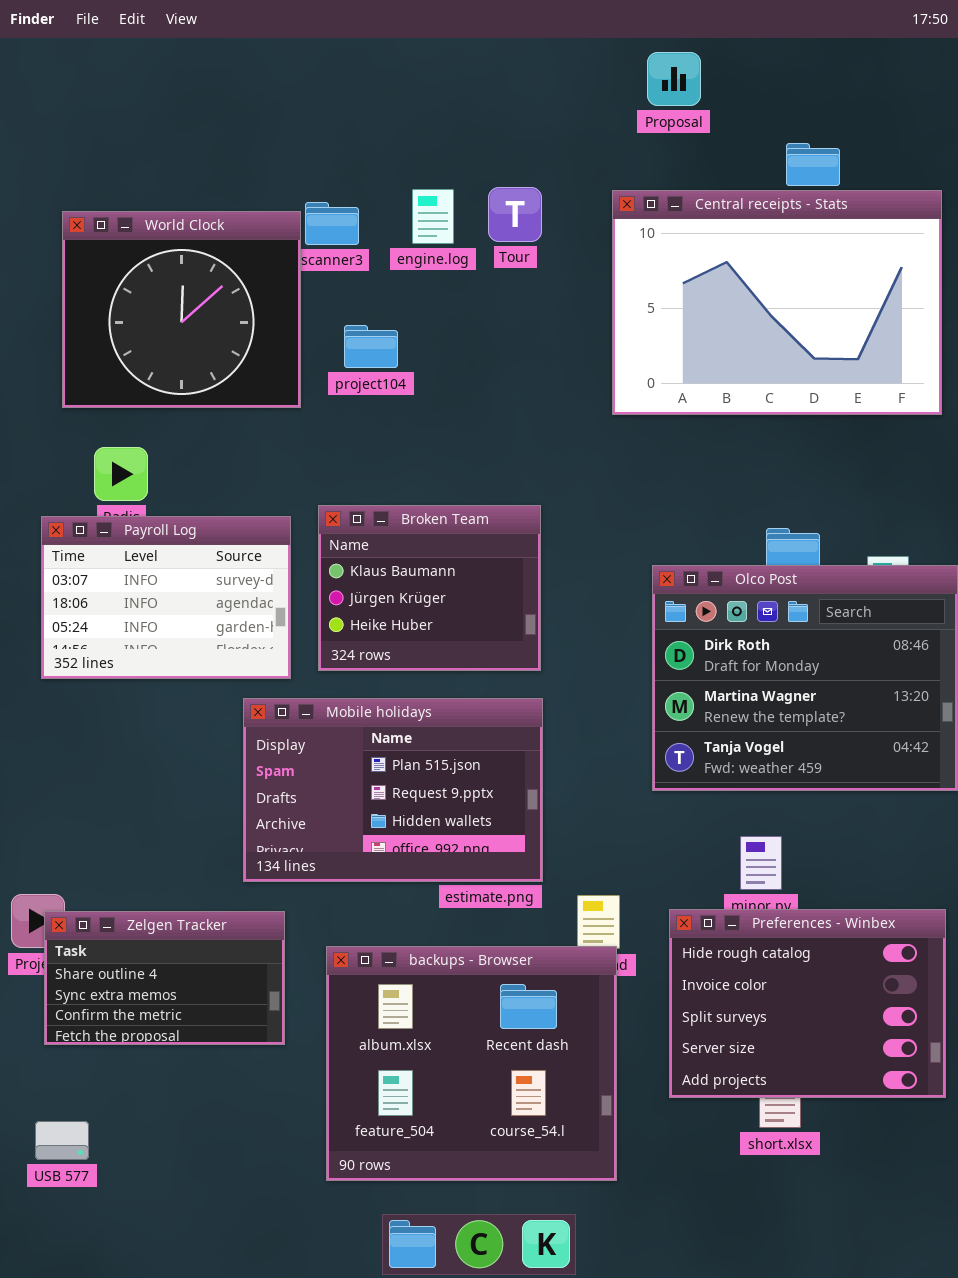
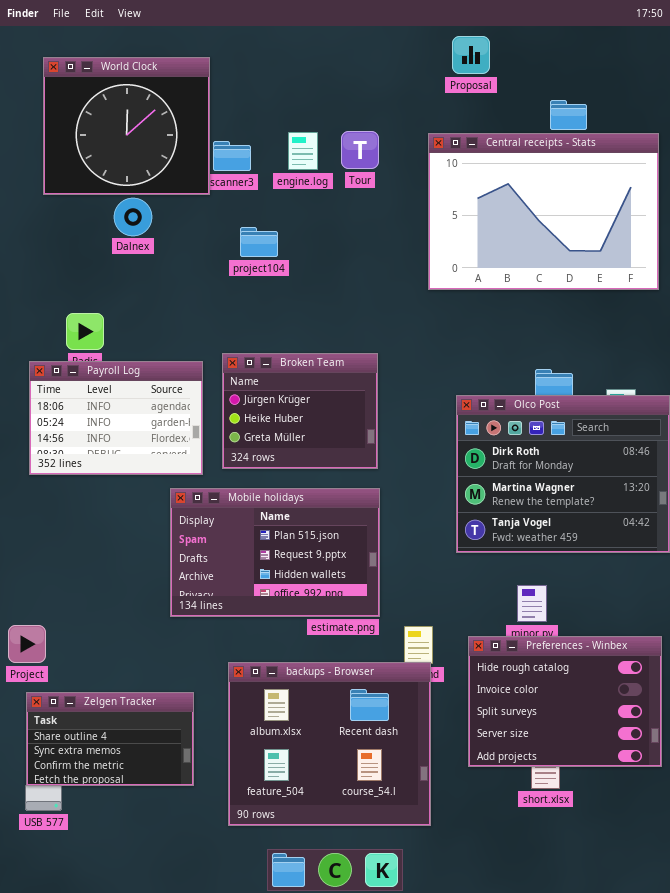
World Clock: [62,211,301,408] -> [43,57,210,195], moved
Broken Team: [318,505,541,671] -> [222,353,378,469], scrolled down 1 row
Payroll Log: [41,516,291,679] -> [29,361,203,475], scrolled down 1 row
Zelgen Tracker: [44,911,285,1045] -> [26,692,194,786], moved

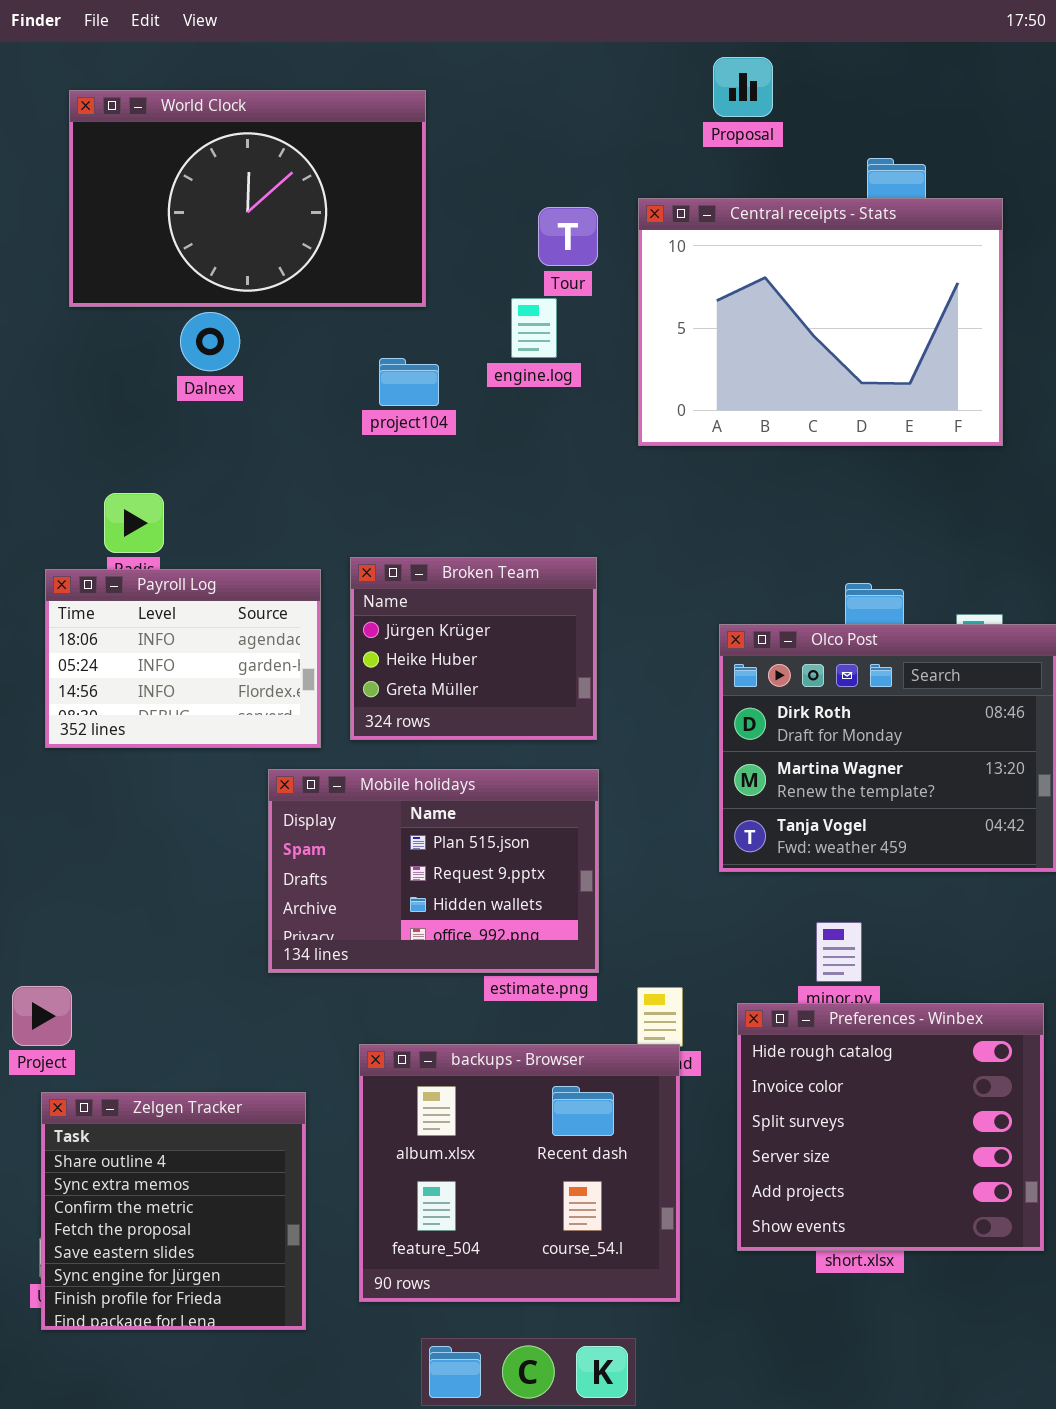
World Clock: [43,57,210,195] -> [69,90,426,307], resized
engine.log: [288,132,318,170] -> [511,298,557,358], moved
Central receipts - Stats: [428,133,659,290] -> [638,198,1003,446], moved
Preferences - Winbex: [468,636,662,767] -> [737,1003,1044,1251], resized
Zelgen Tracker: [26,692,194,786] -> [41,1092,306,1330], resized

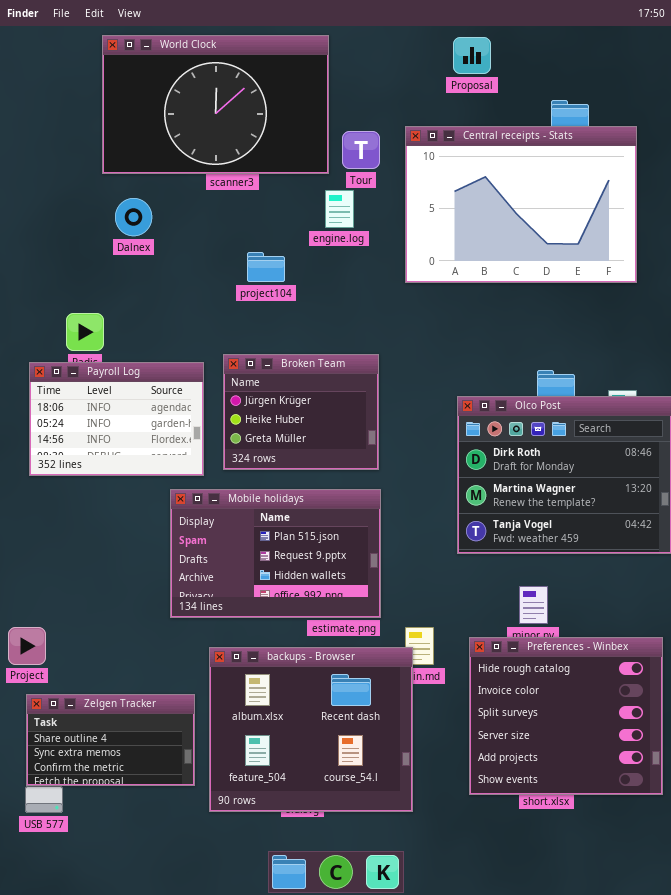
World Clock: [69,90,426,307] -> [102,35,329,174], moved
project104: [379,358,439,406] -> [247,252,285,282], moved
backups - Browser: [359,1044,680,1302] -> [209,647,413,812], moved
Zelgen Tracker: [41,1092,306,1330] -> [26,694,195,786], resized

